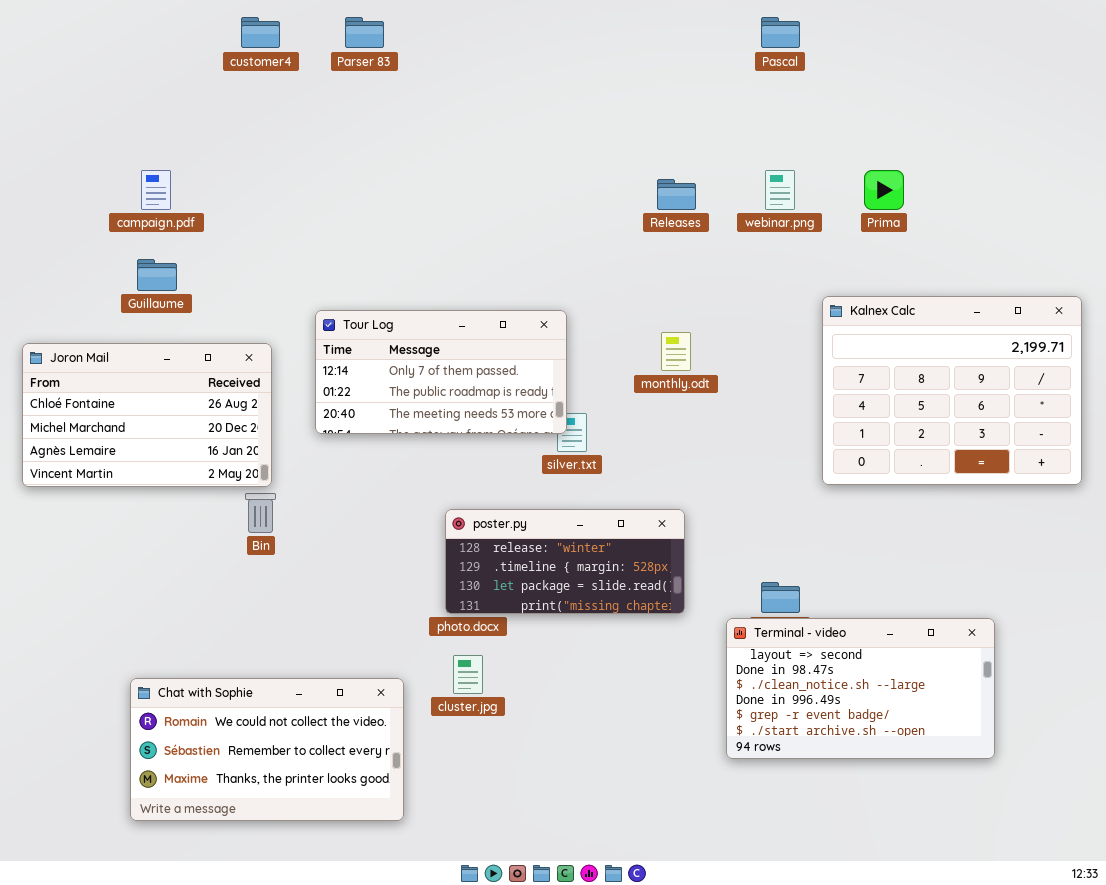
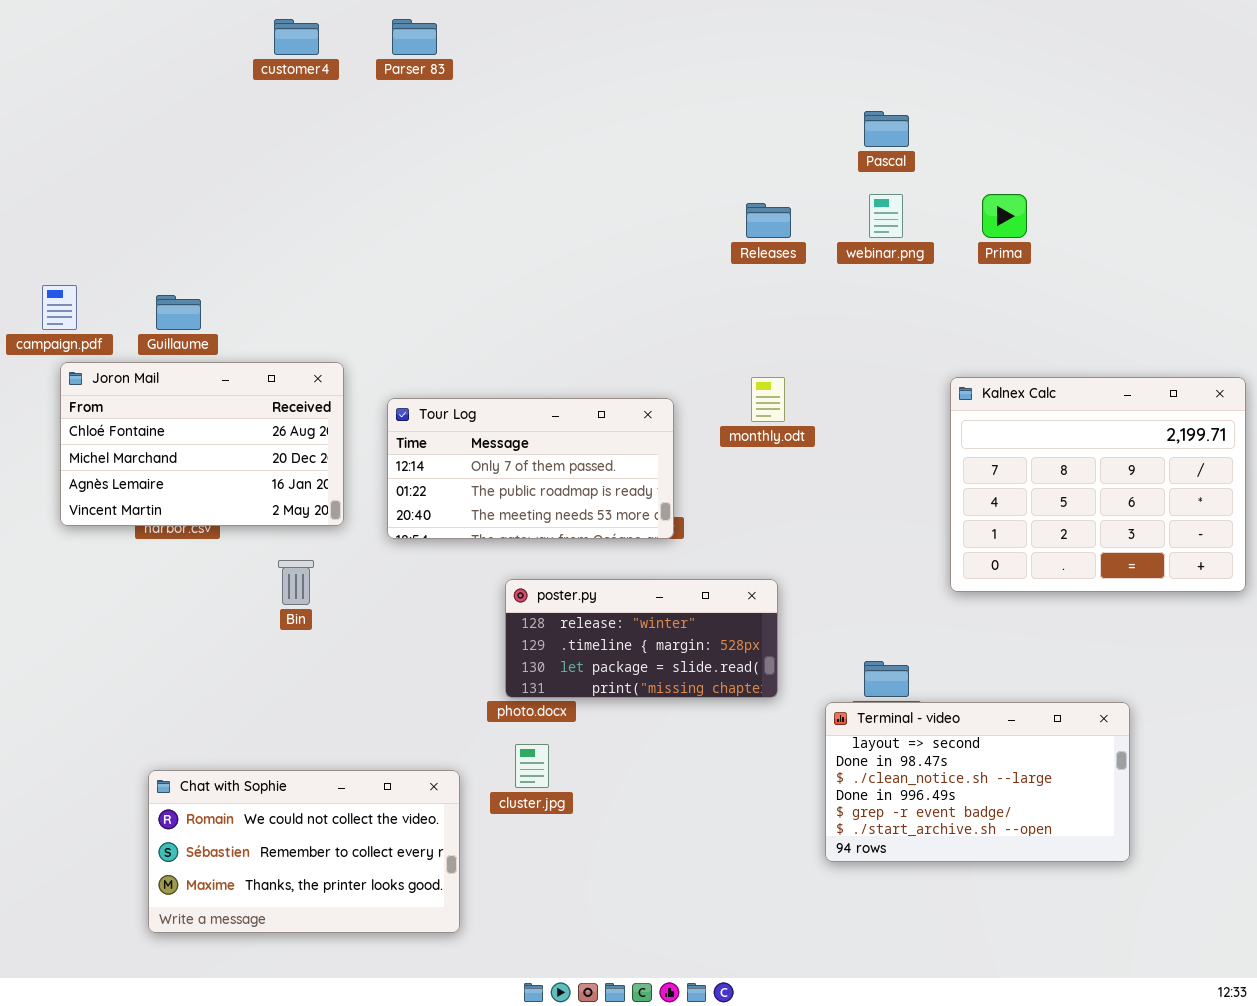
Pascal: [761,17,800,48] -> [864,111,909,147], moved
campaign.pdf: [141,170,171,210] -> [42,285,77,330], moved
Kalnex Calc: [822,296,1082,485] -> [950,377,1246,592], moved
Tour Log: [315,310,567,434] -> [387,398,674,539], moved
Joron Mail: [22,343,272,487] -> [60,362,344,526], moved

